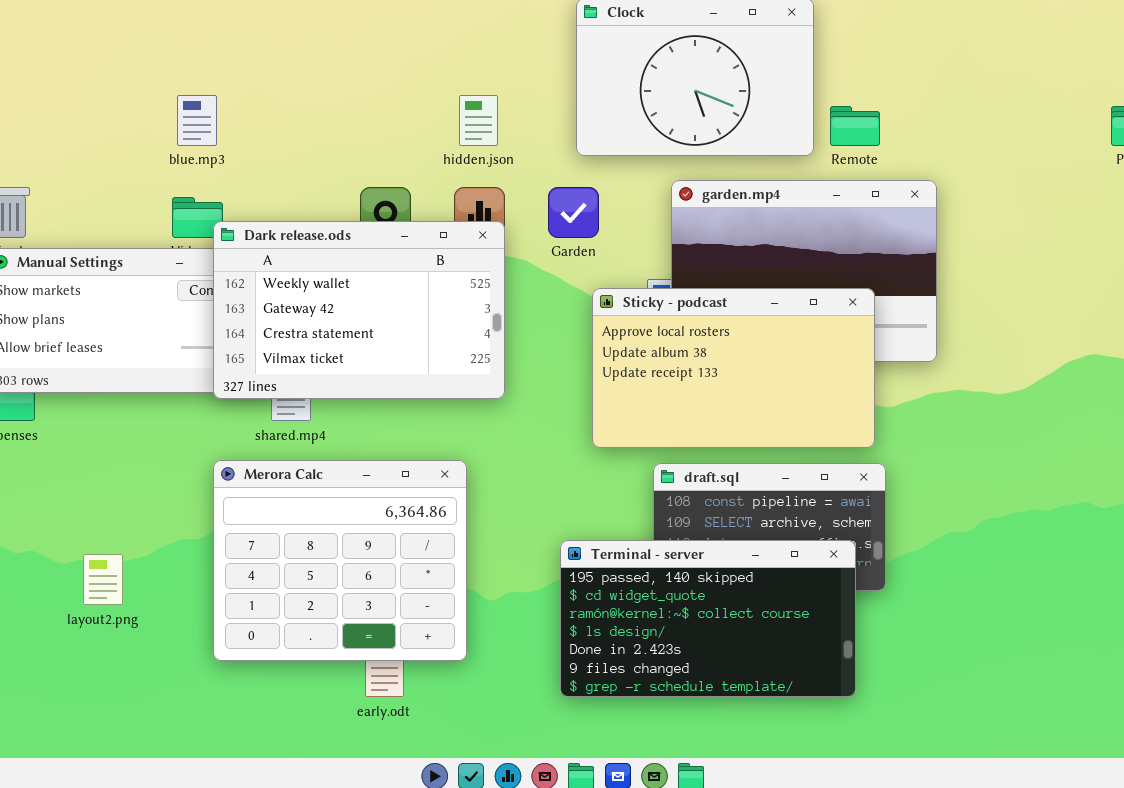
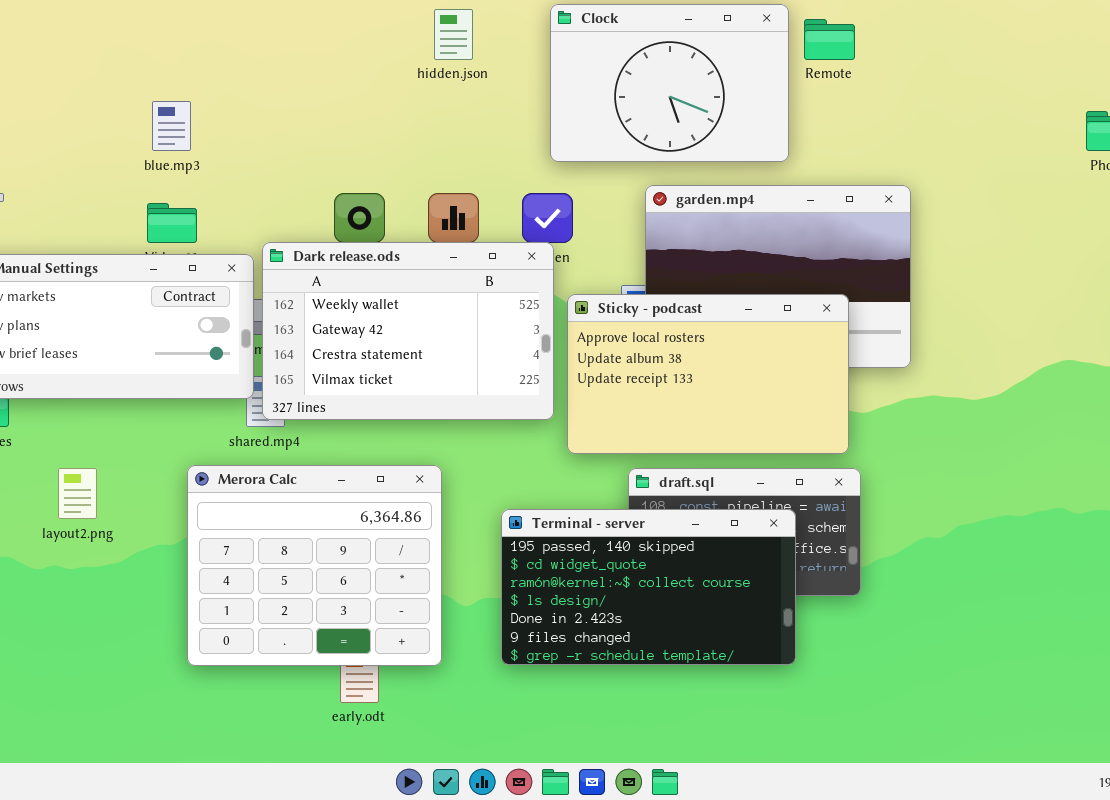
hidden.json: [459,95,498,146] -> [434,9,473,60], moved
Remote: [830,106,880,146] -> [804,19,855,60], moved
Dark release.ods: [213,221,505,399] -> [262,242,554,420], moved
Terminal - server: [560,540,856,697] -> [501,509,796,665], moved
layout2.png: [83,554,123,605] -> [58,468,97,519], moved

